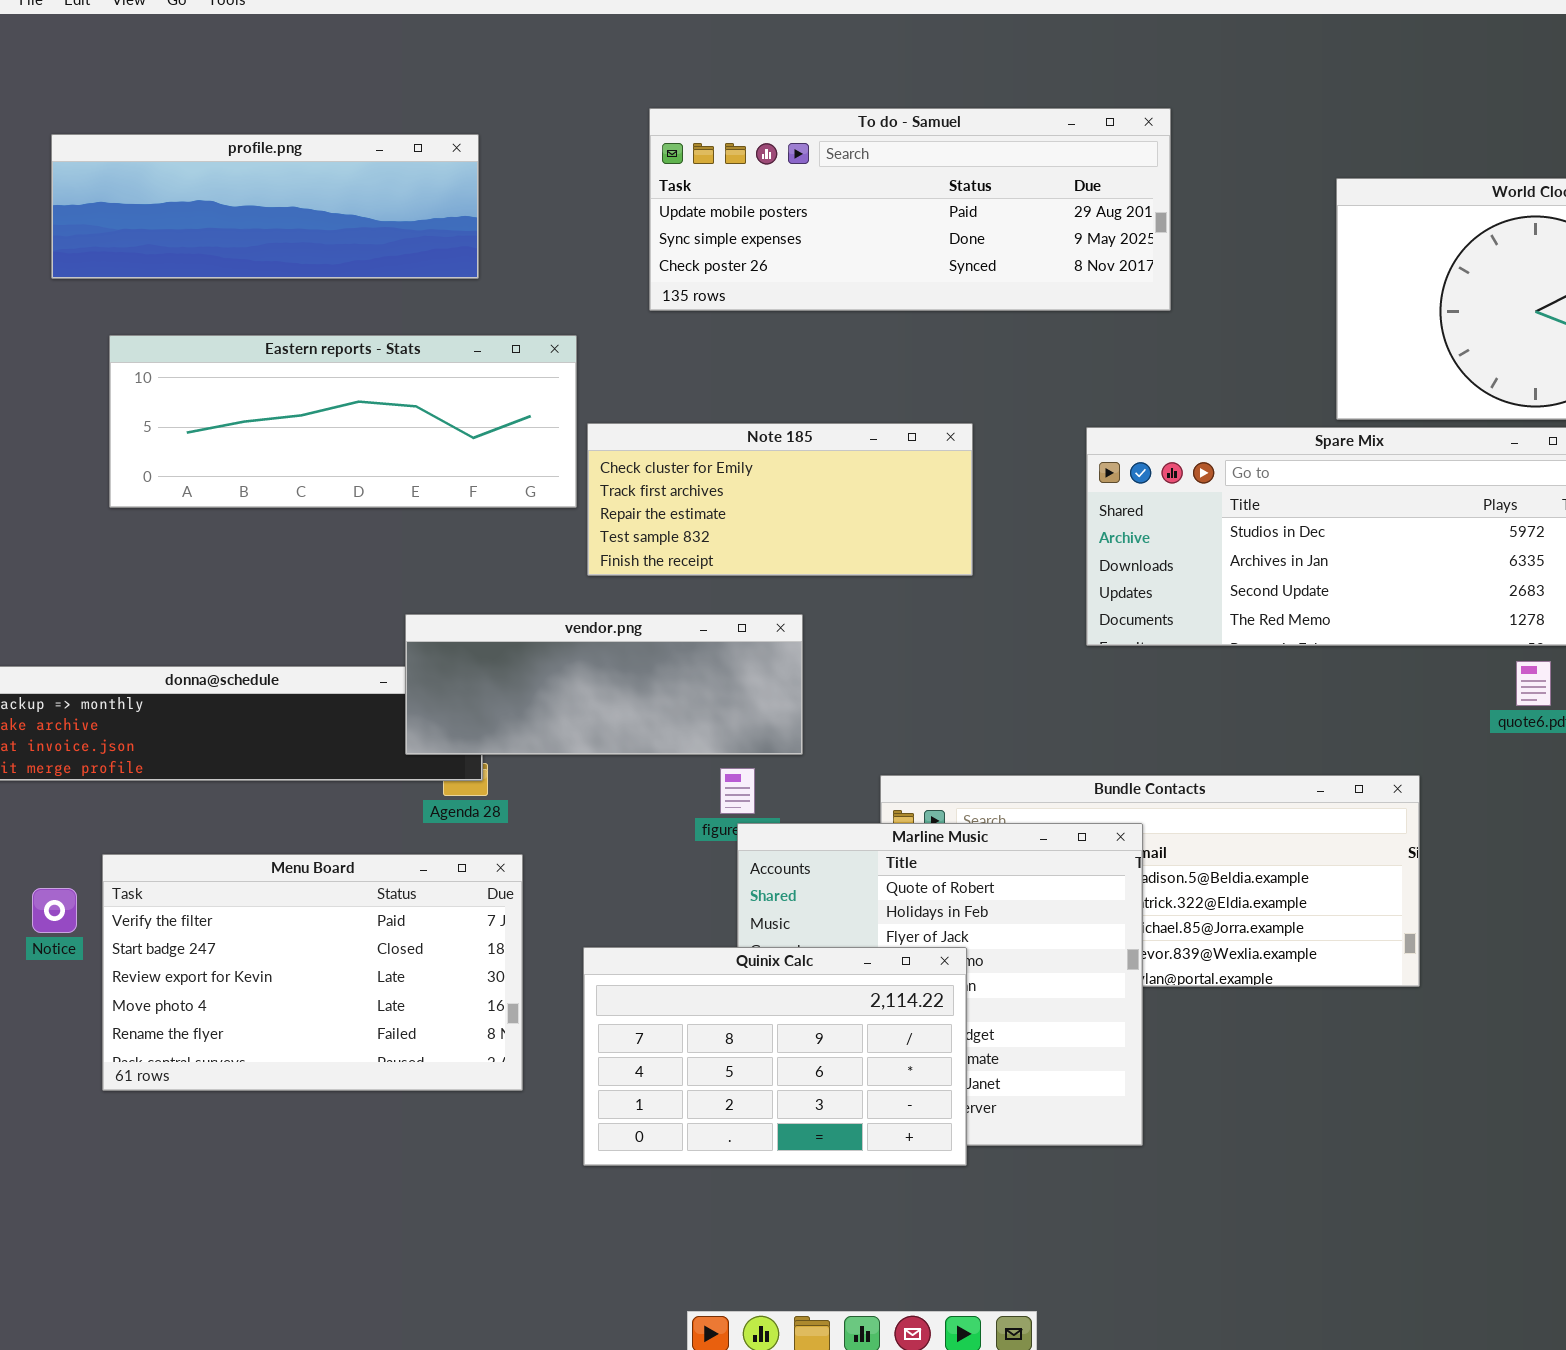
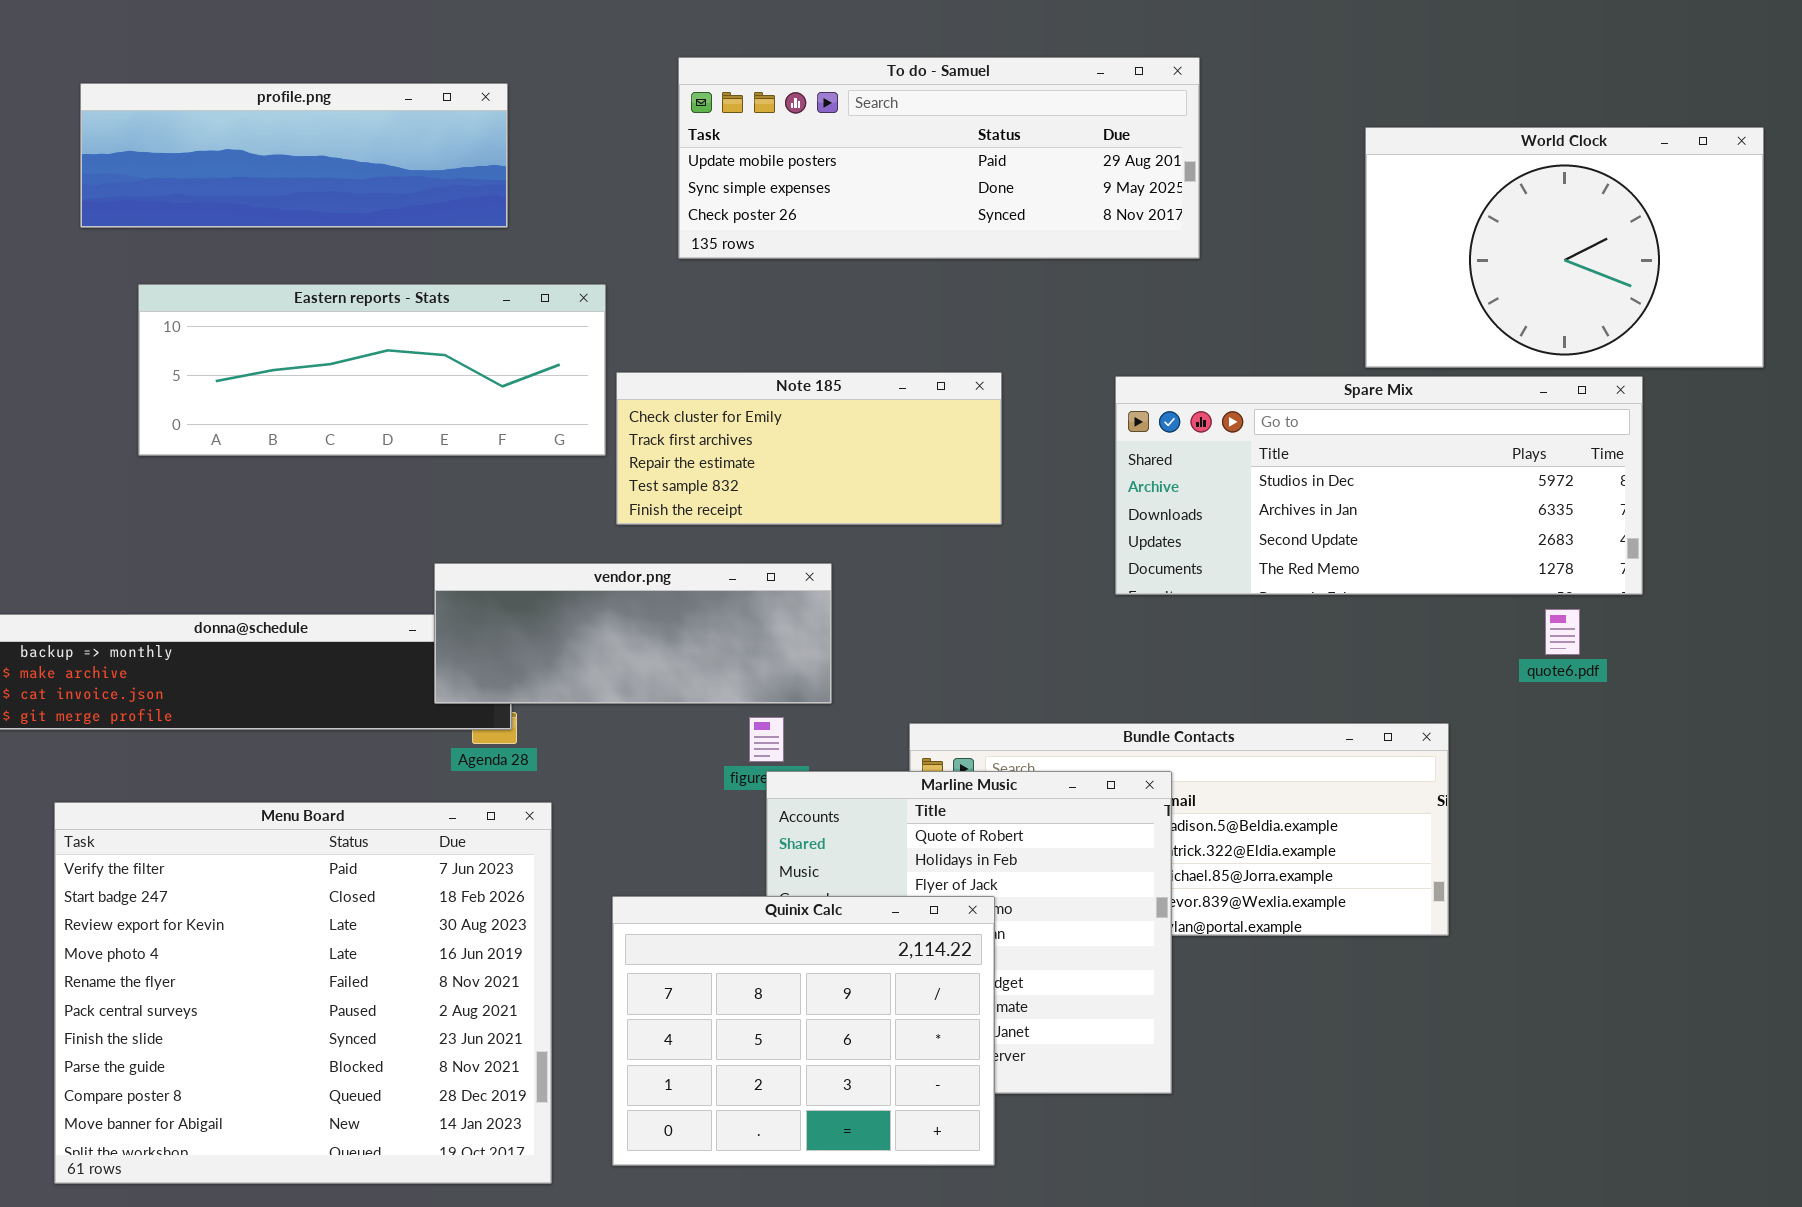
Menu Board: [102,854,523,1091] -> [54,802,552,1184], resized
Quinix Calc: [583,947,967,1166] -> [612,896,995,1166], resized

